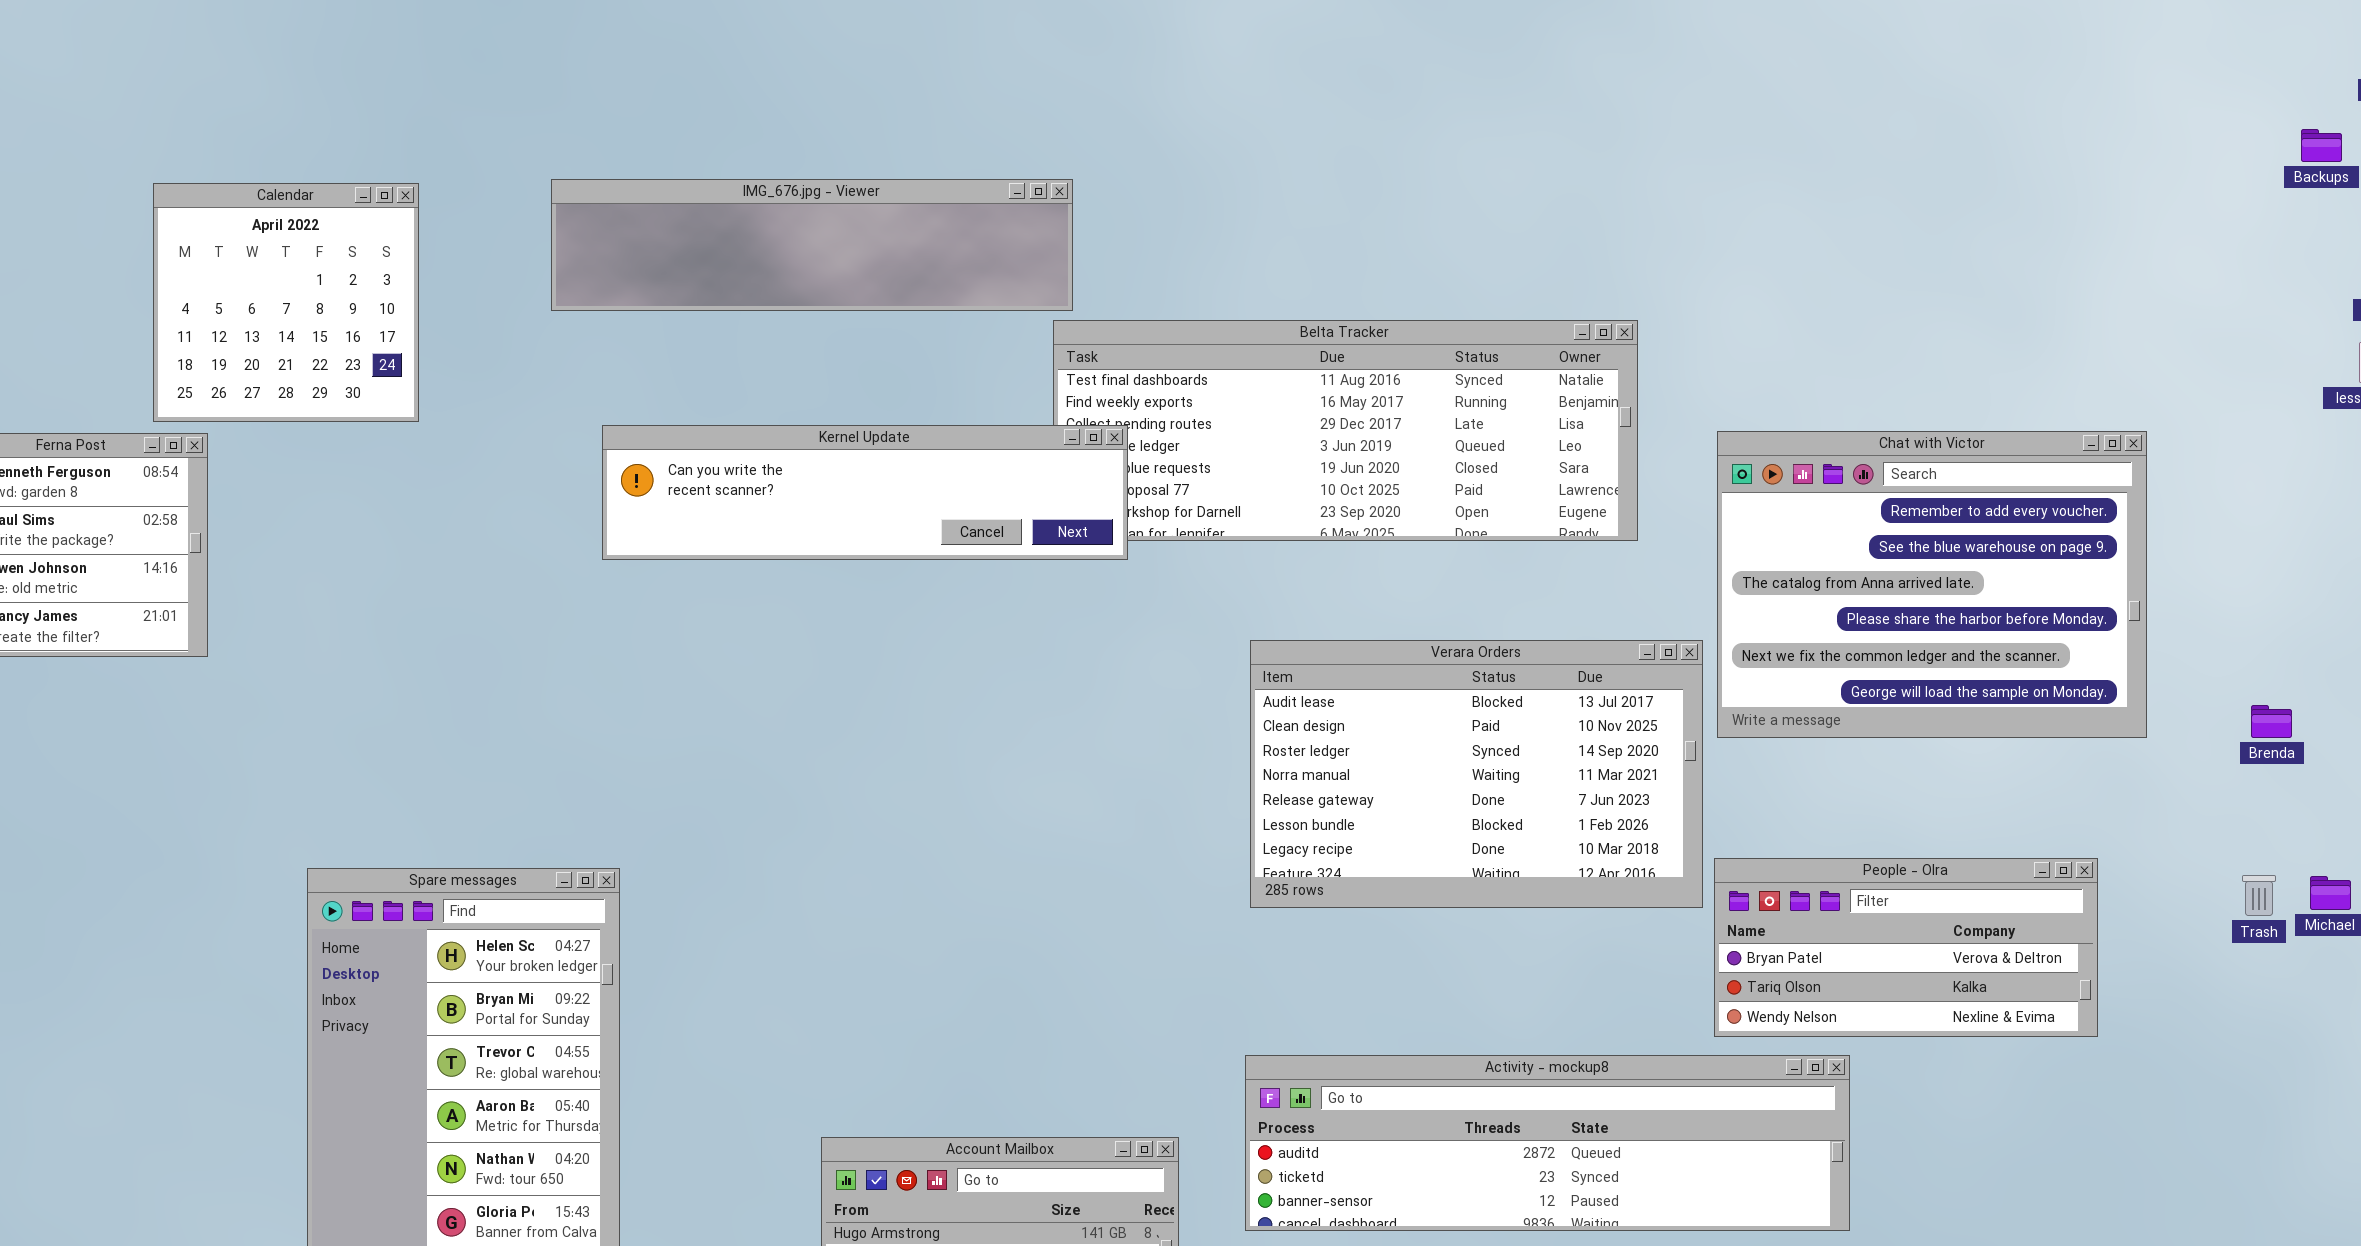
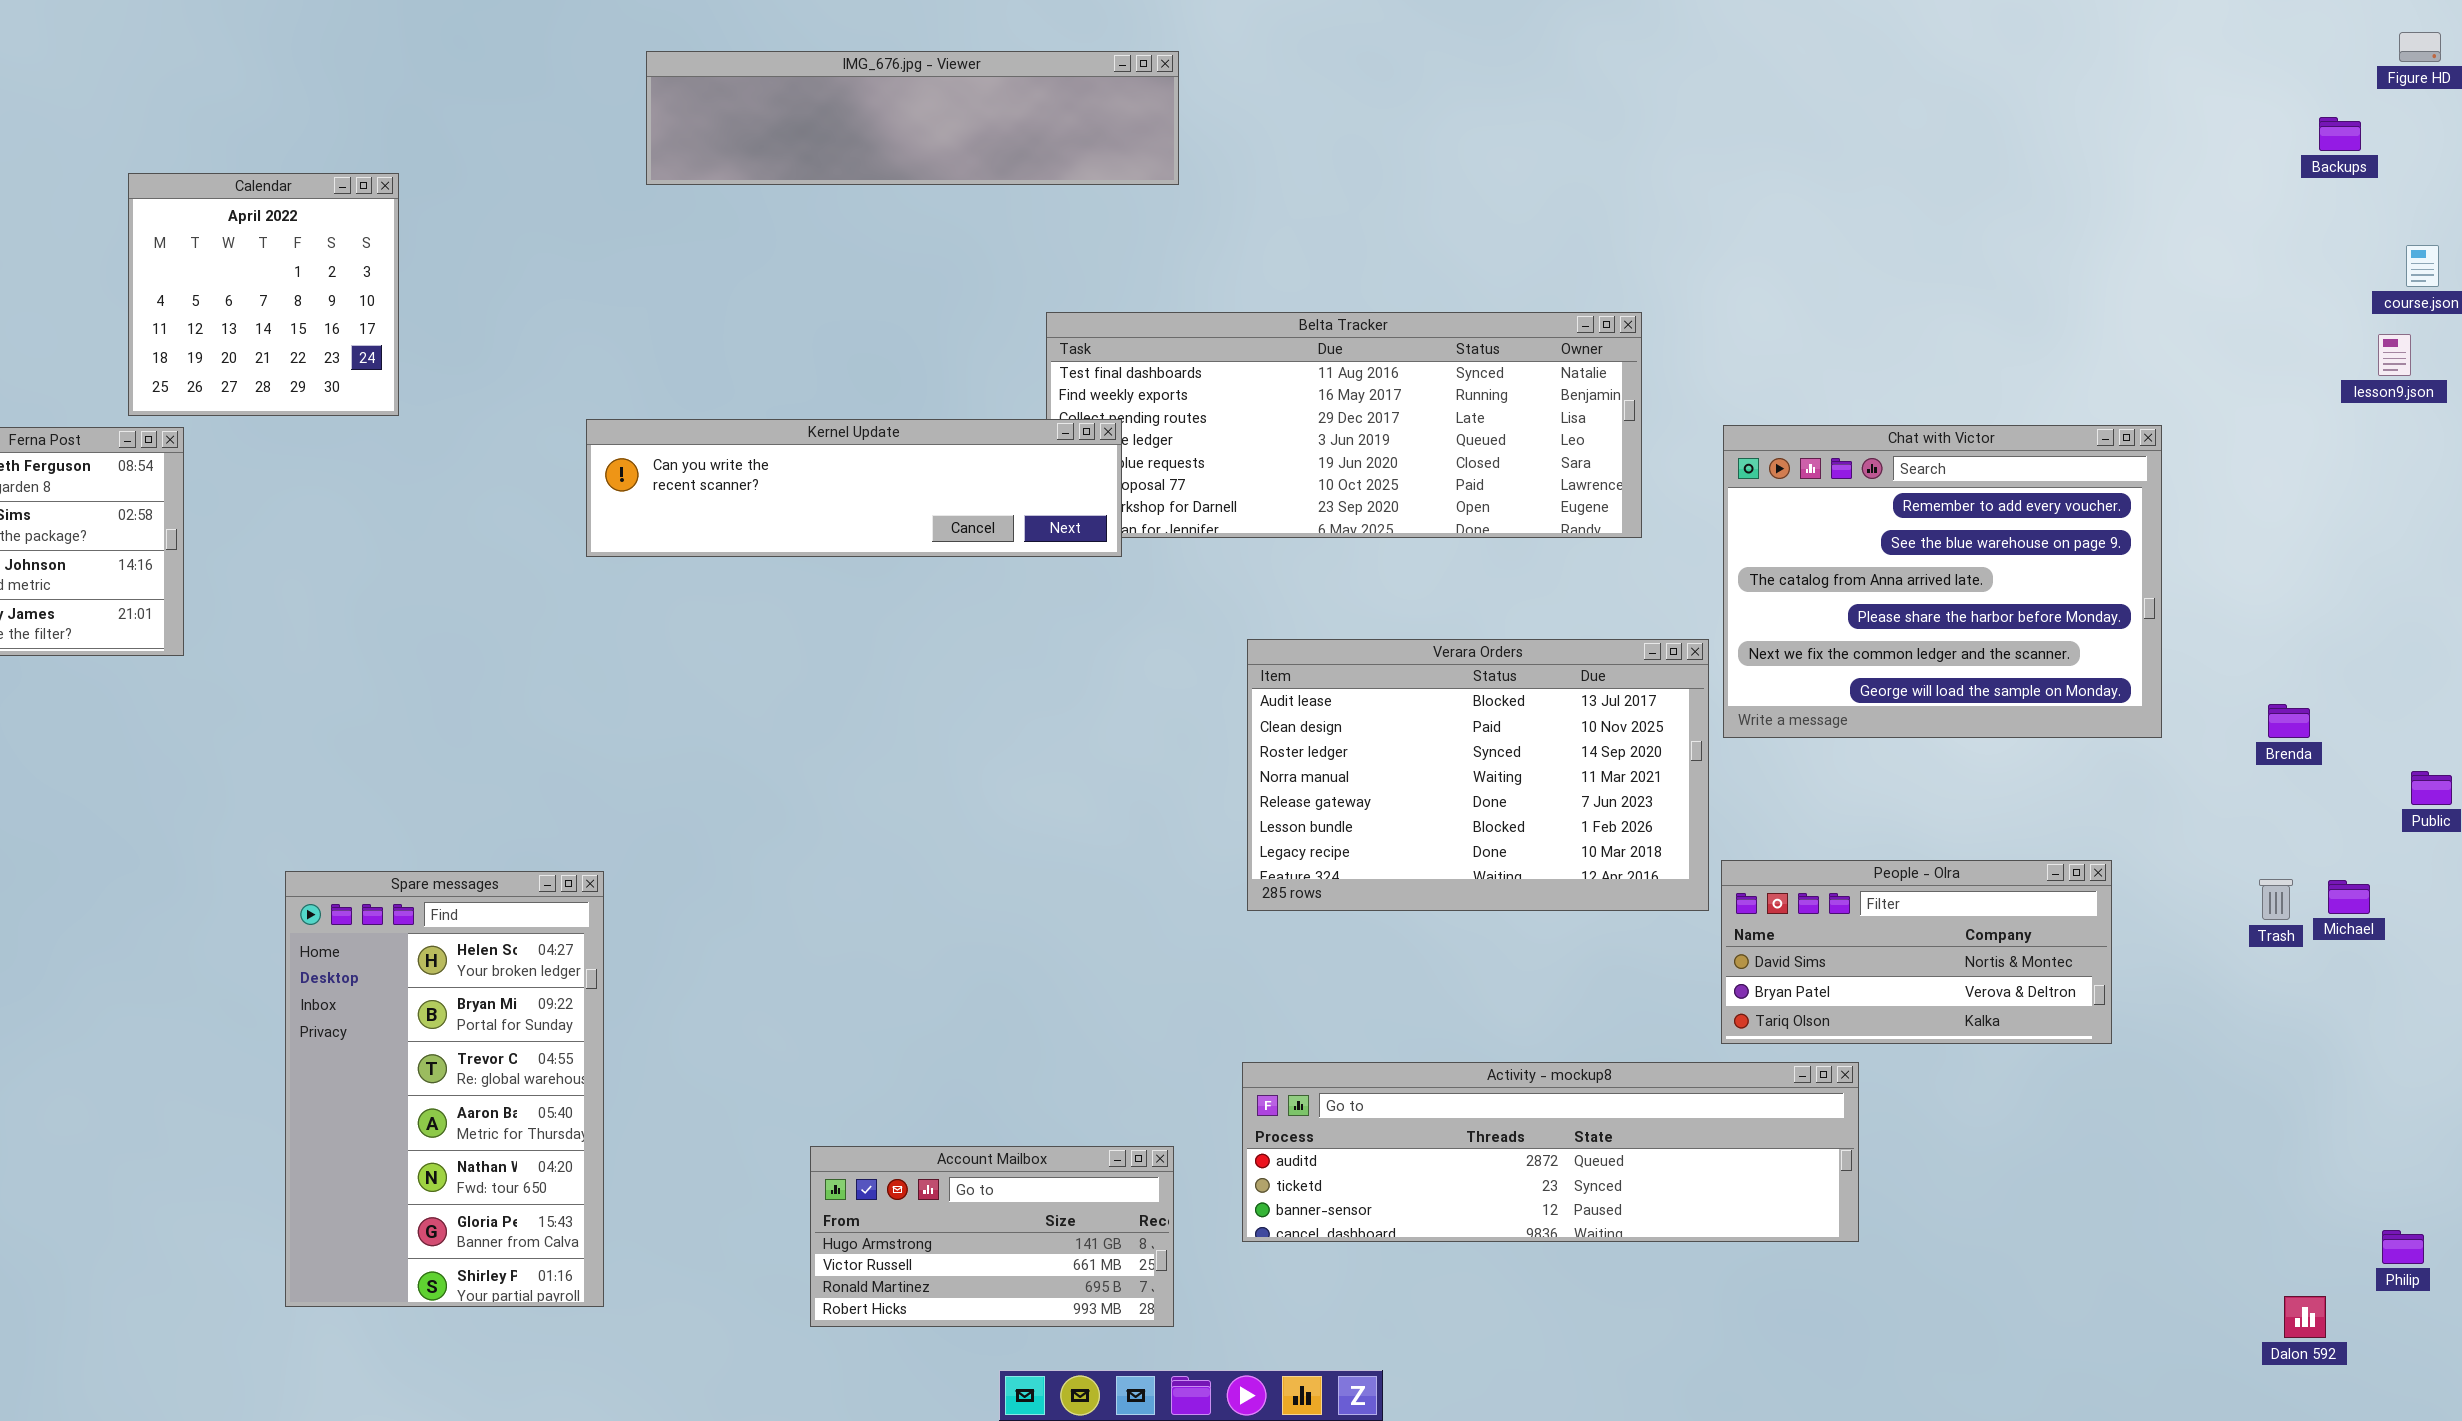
IMG_676.jpg - Viewer: [551,179,1073,311] -> [646,51,1179,185], moved
People - Olra: [1714,858,2098,1037] -> [1721,860,2112,1044], scrolled up 1 row

